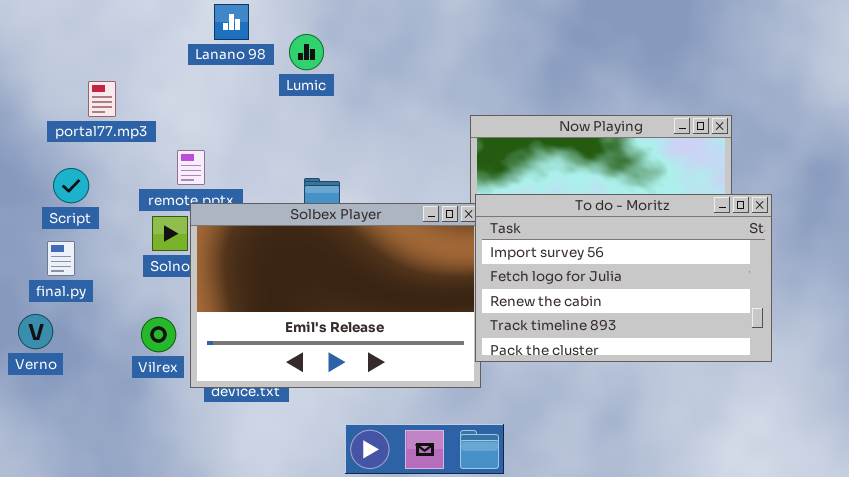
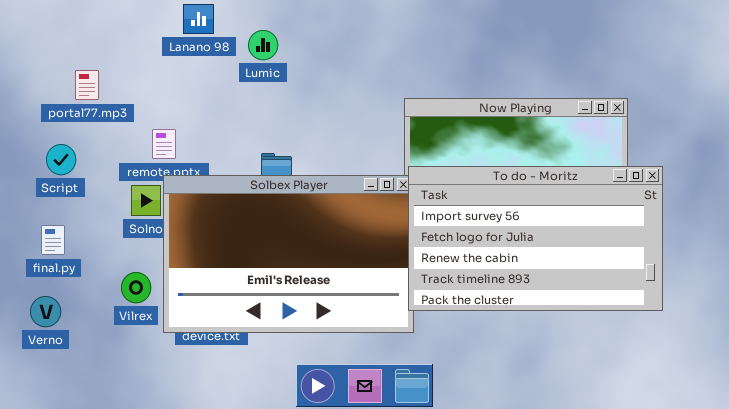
final.py: [47,241,75,276] -> [41,225,65,255], moved
Verno: [18,314,53,349] -> [30,296,61,327], moved

